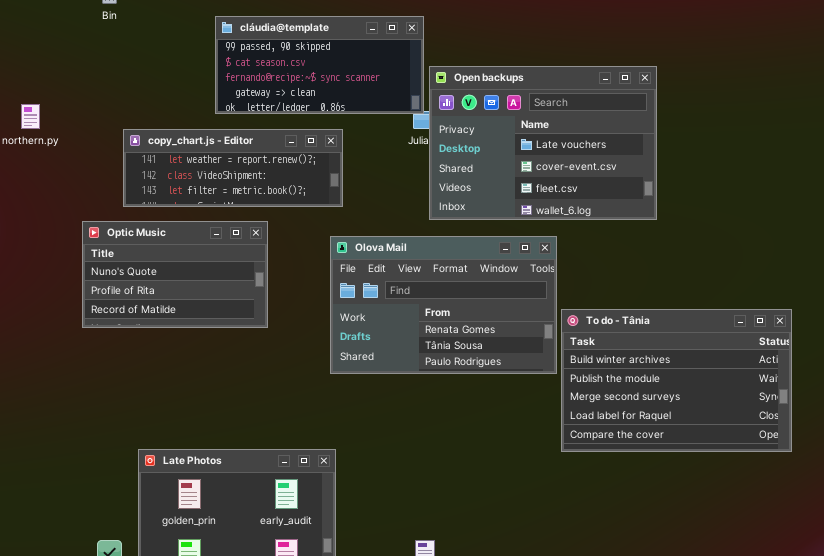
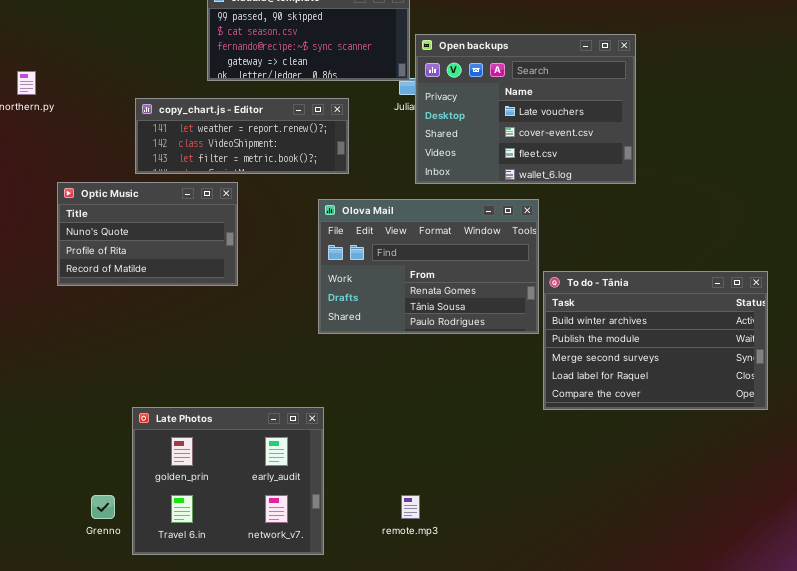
copy_chart.js - Editor: [123,129,343,207] -> [135,98,349,174], moved
Optic Music: [82,221,268,328] -> [57,182,238,286], moved

